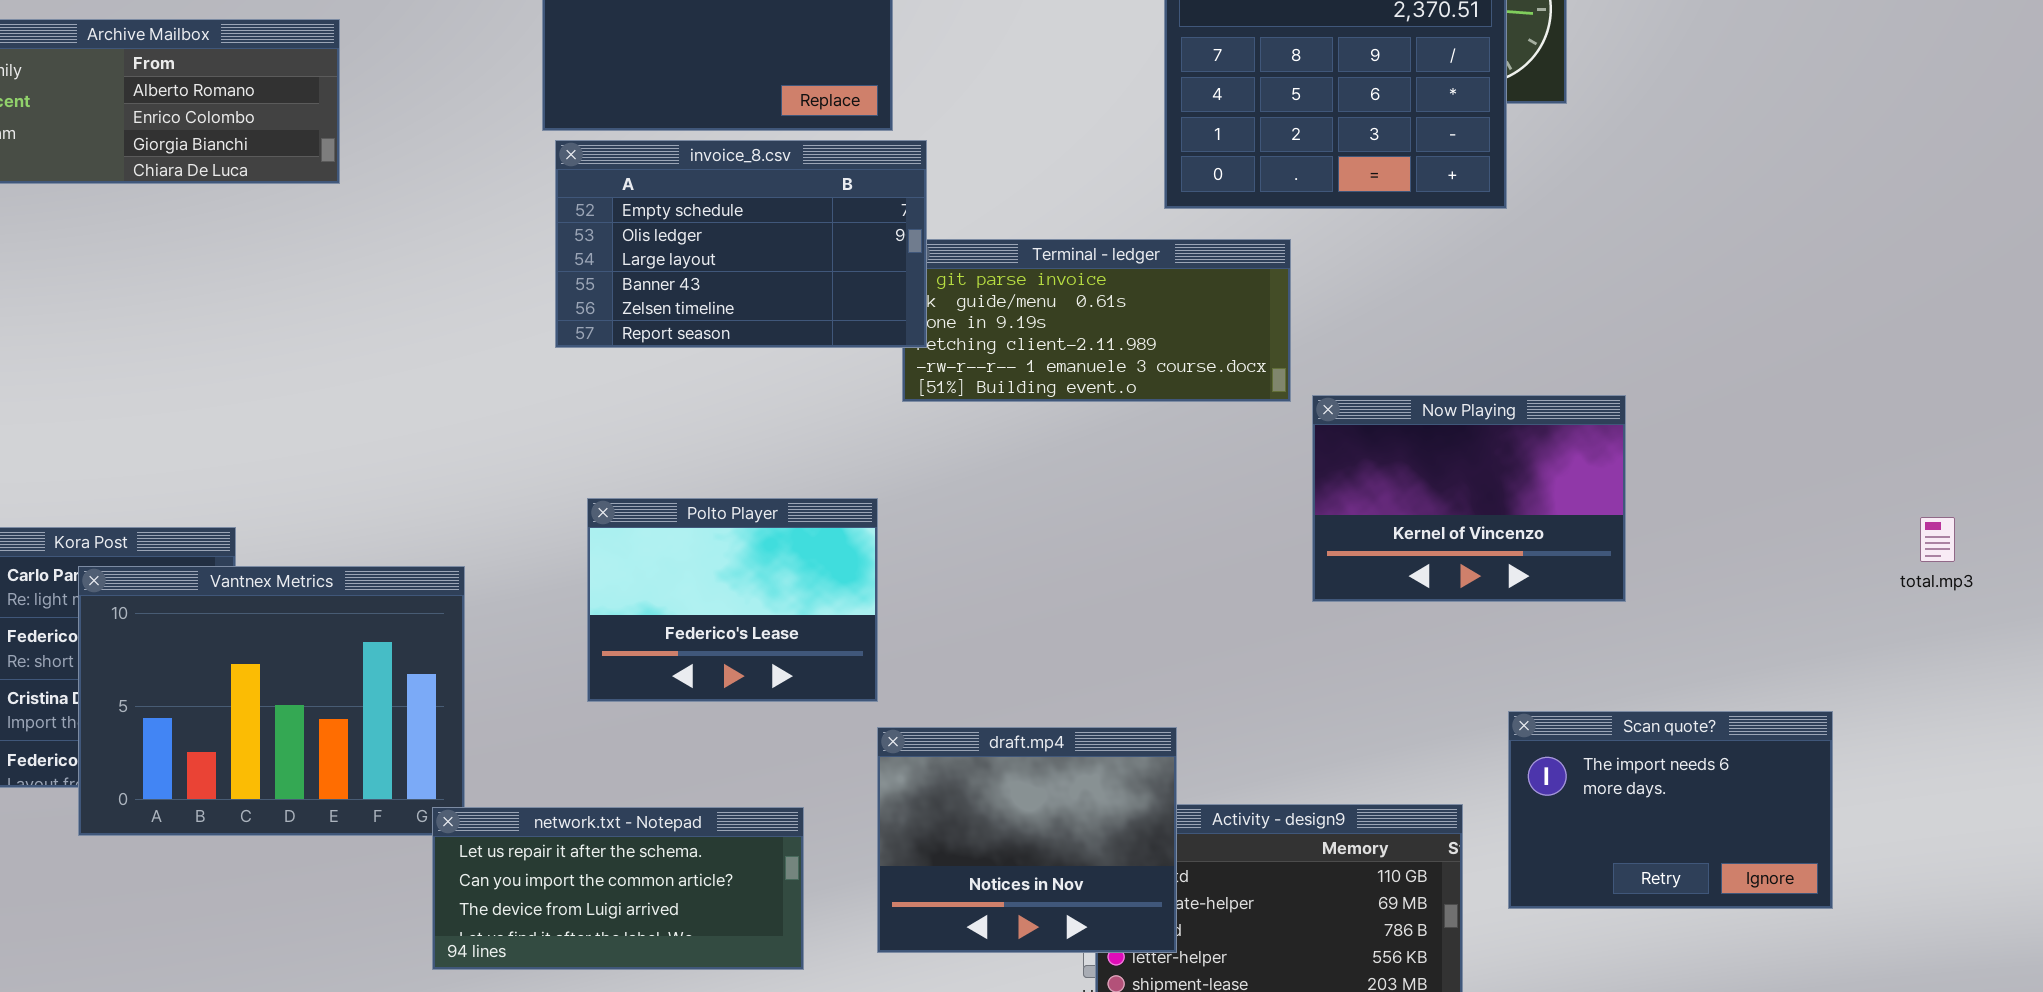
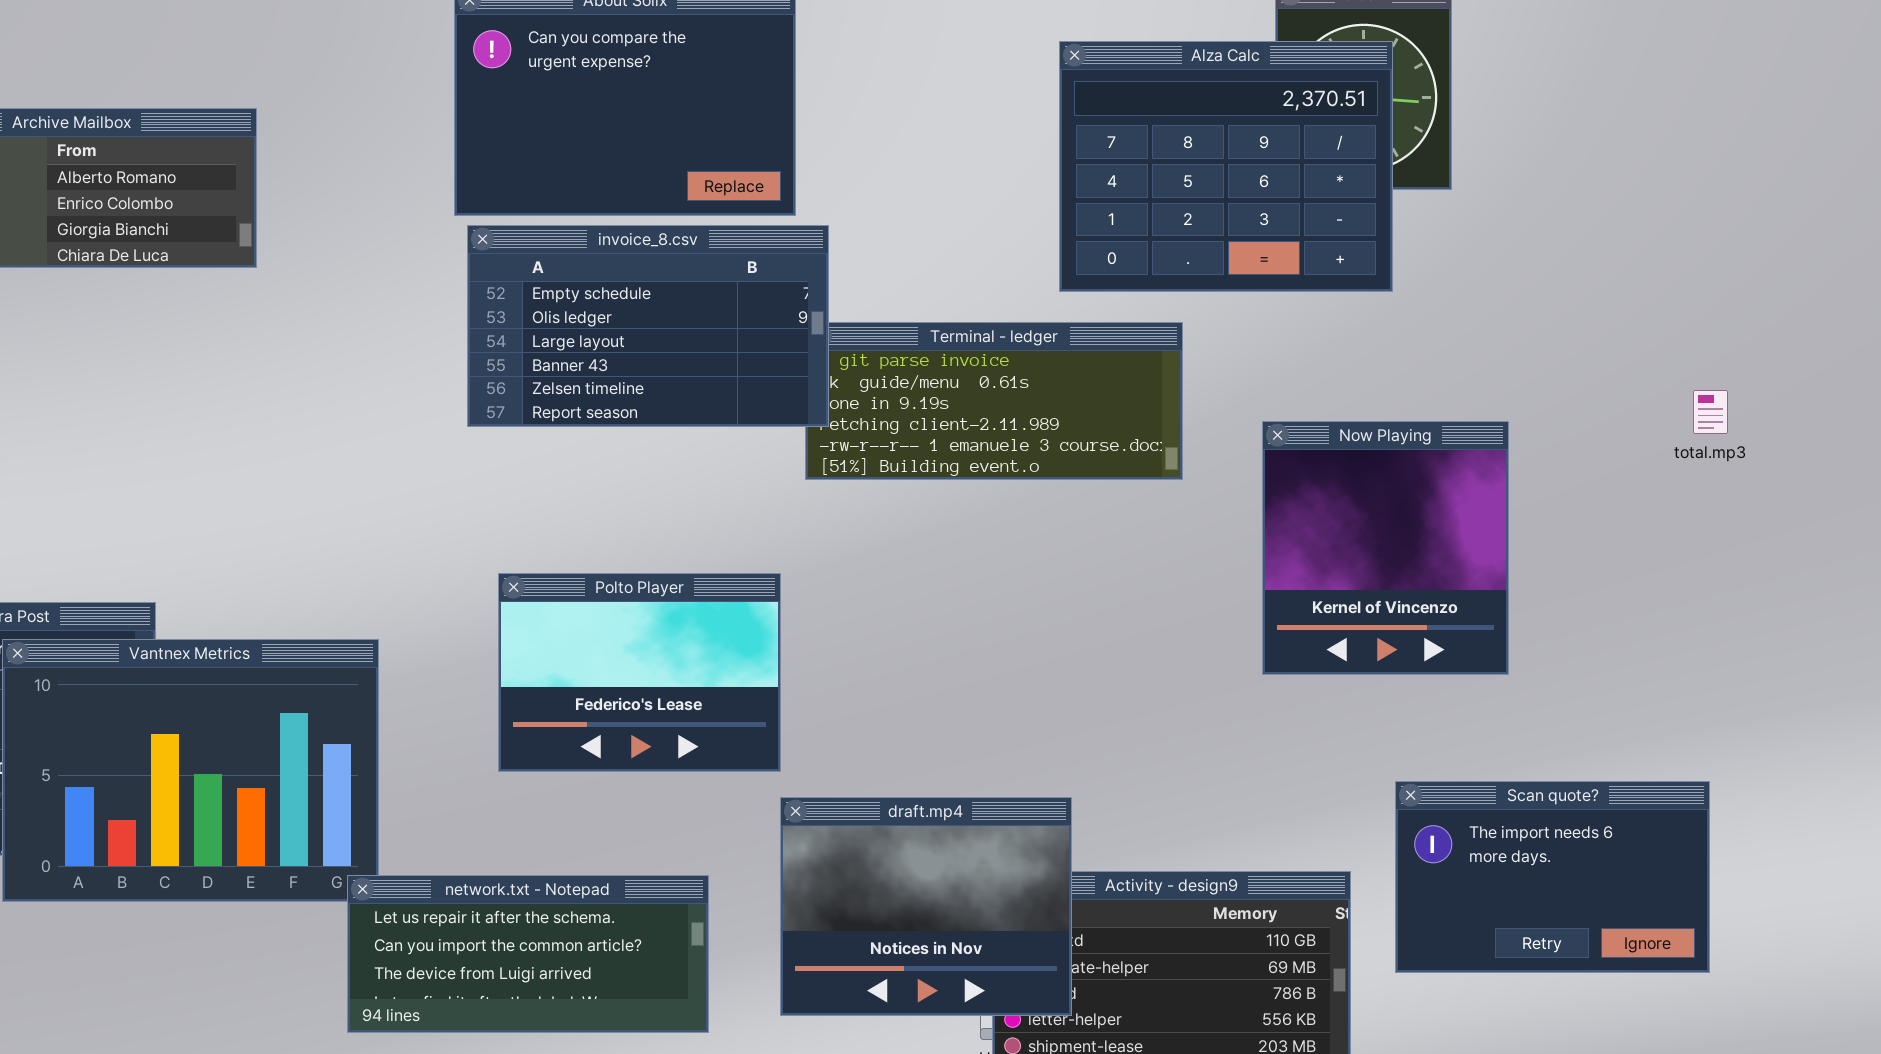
Now Playing: [1312,395,1626,602] -> [1262,421,1509,675], resized
total.mp3: [1920,517,1955,562] -> [1693,390,1728,434], moved

